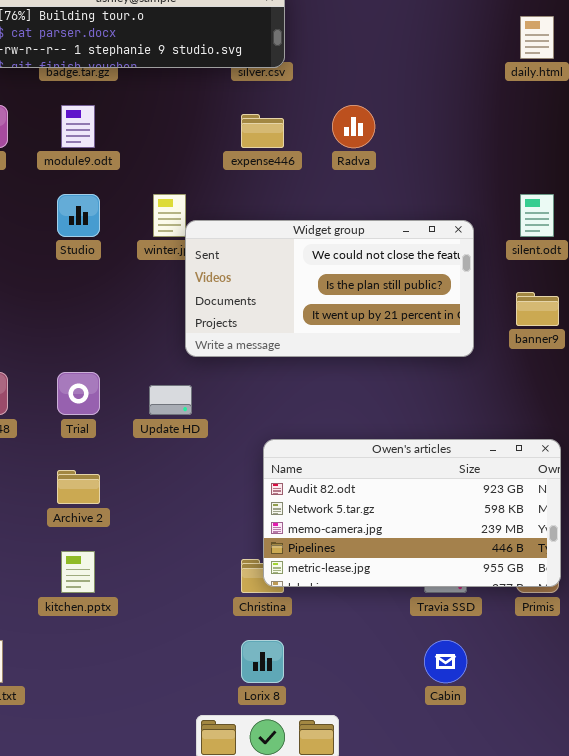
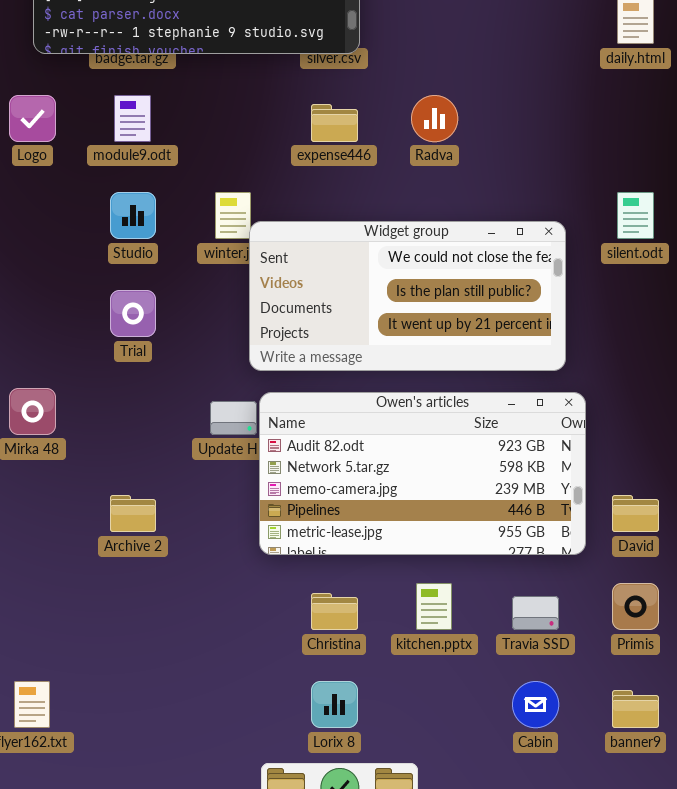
banner9: [516,292,559,326] -> [612,690,659,728], moved
Trial: [57,372,100,415] -> [110,290,156,337], moved
Owen's articles: [263,439,561,587] -> [259,392,586,555], moved
kitchen.pptx: [61,551,95,593] -> [416,583,452,630], moved

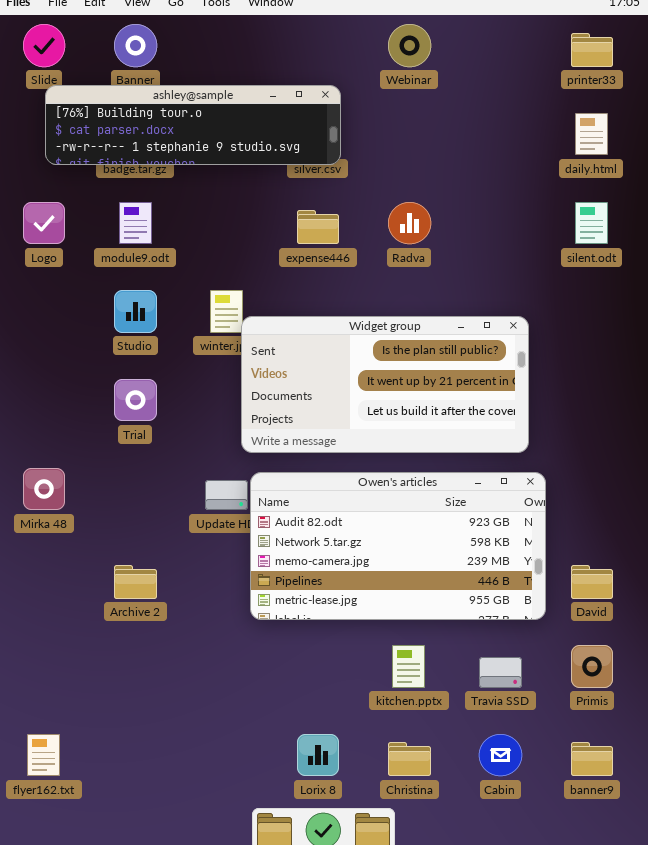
silent.odt: [617,192,654,239] -> [575,202,608,244], moved
Widget group: [249,221,566,371] -> [241,316,529,453], scrolled down 1 row
Christina: [311,593,358,630] -> [388,742,431,776], moved

